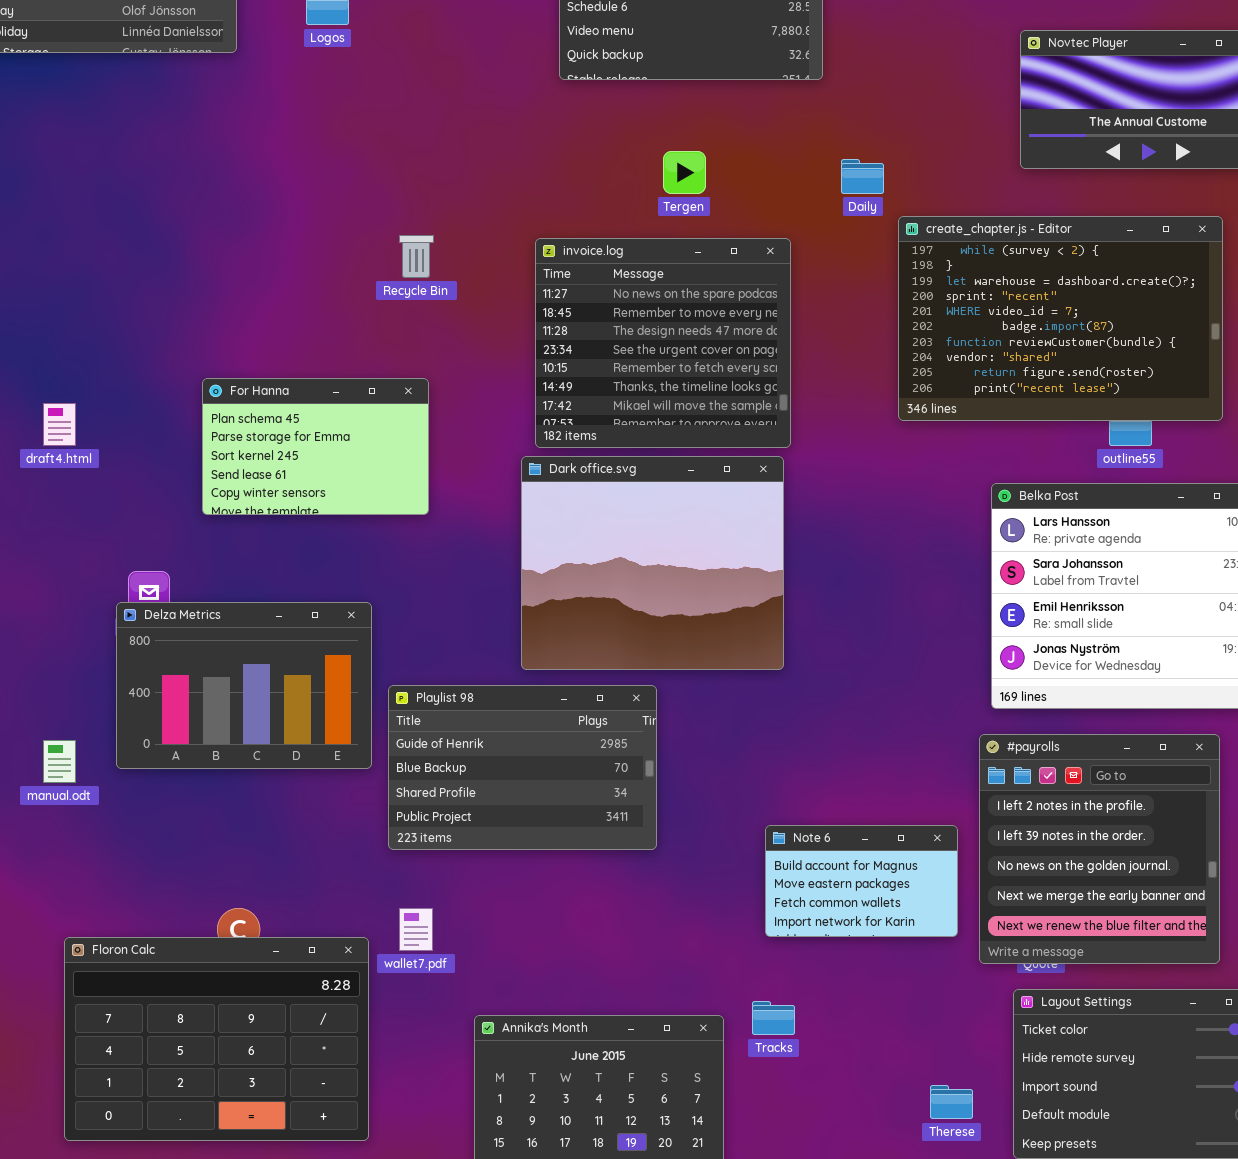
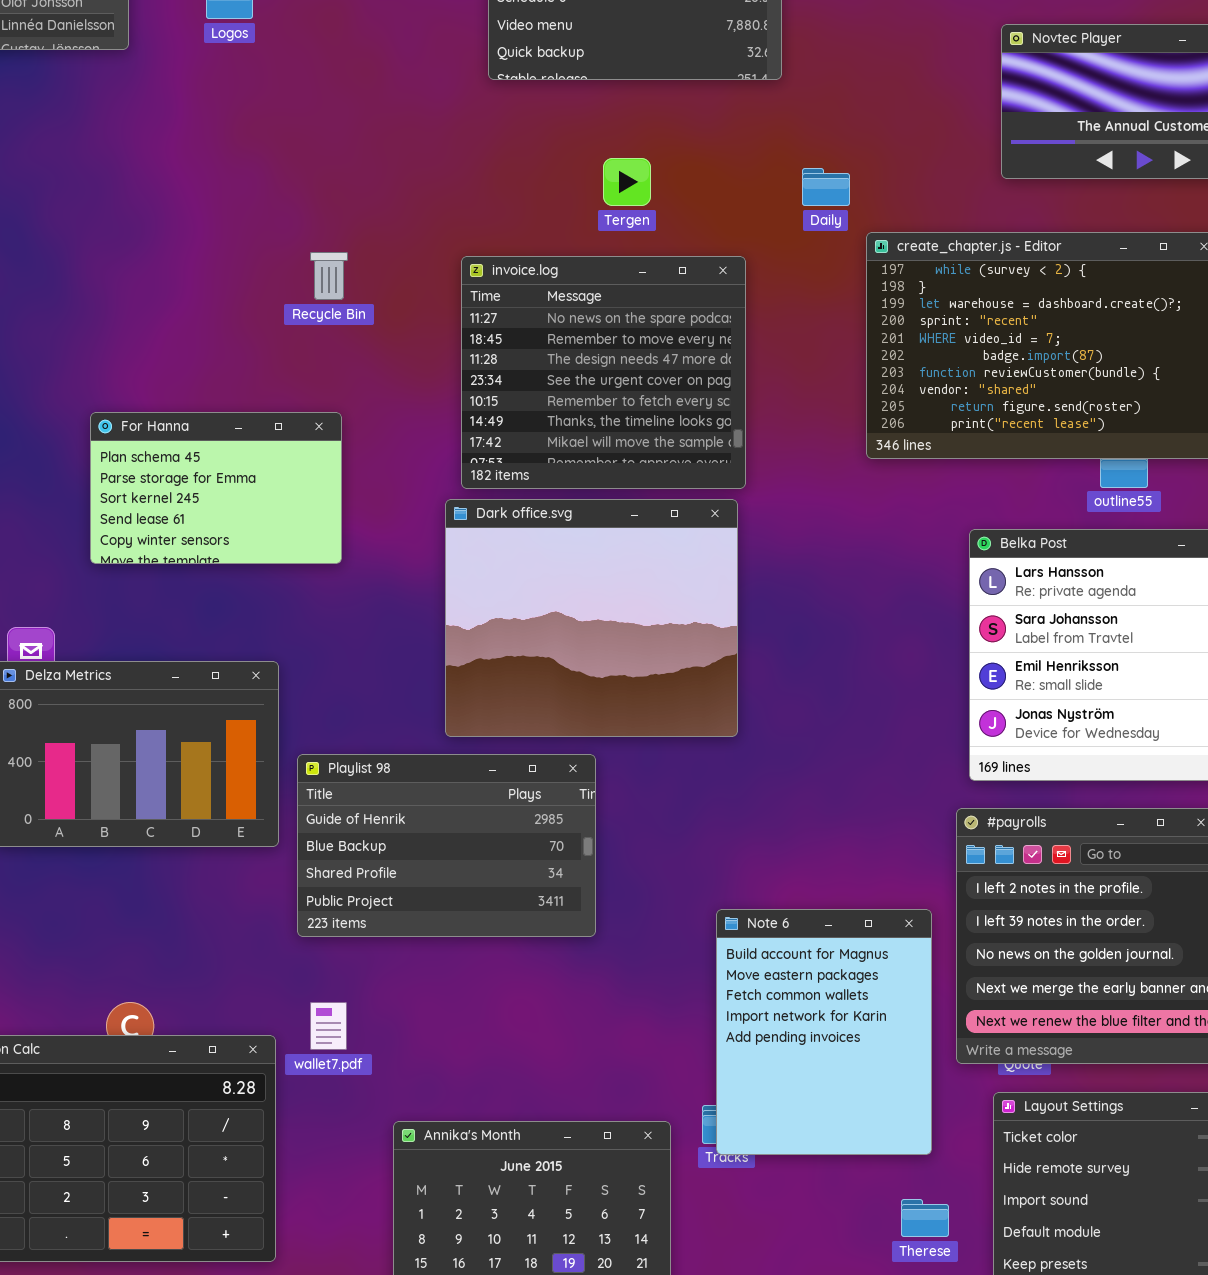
Note 6: [765,825,958,937] -> [716,909,932,1155], resized

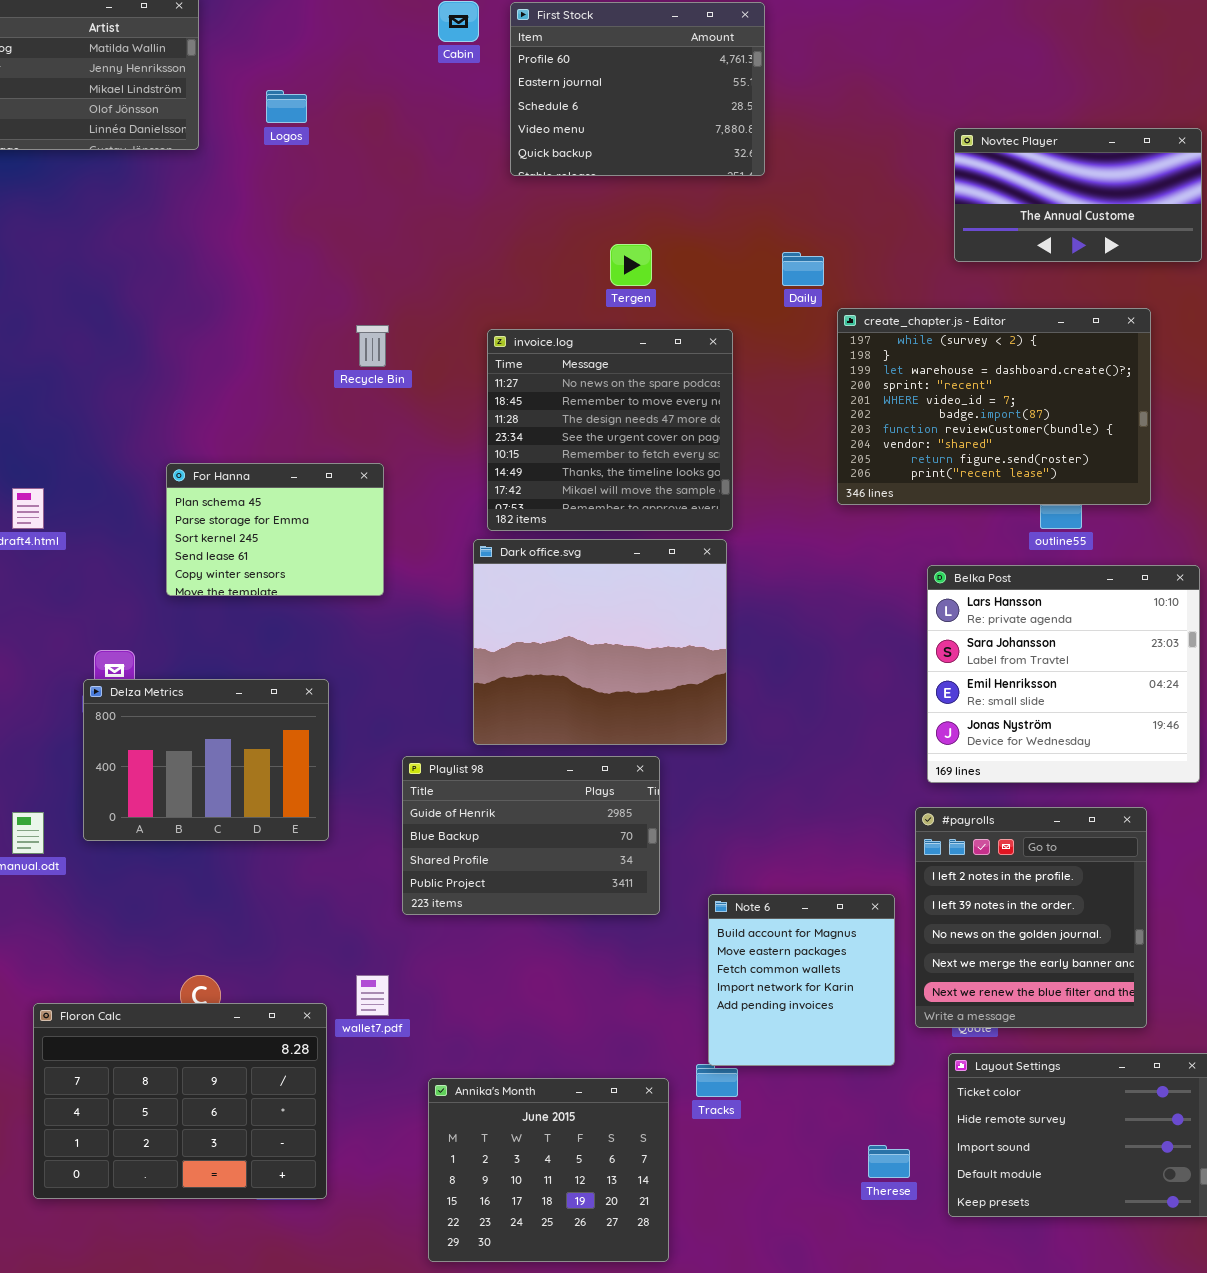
Playlist 98: [297,754,596,937] -> [402,756,660,915], moved
Note 6: [716,909,932,1155] -> [708,894,895,1066], resized

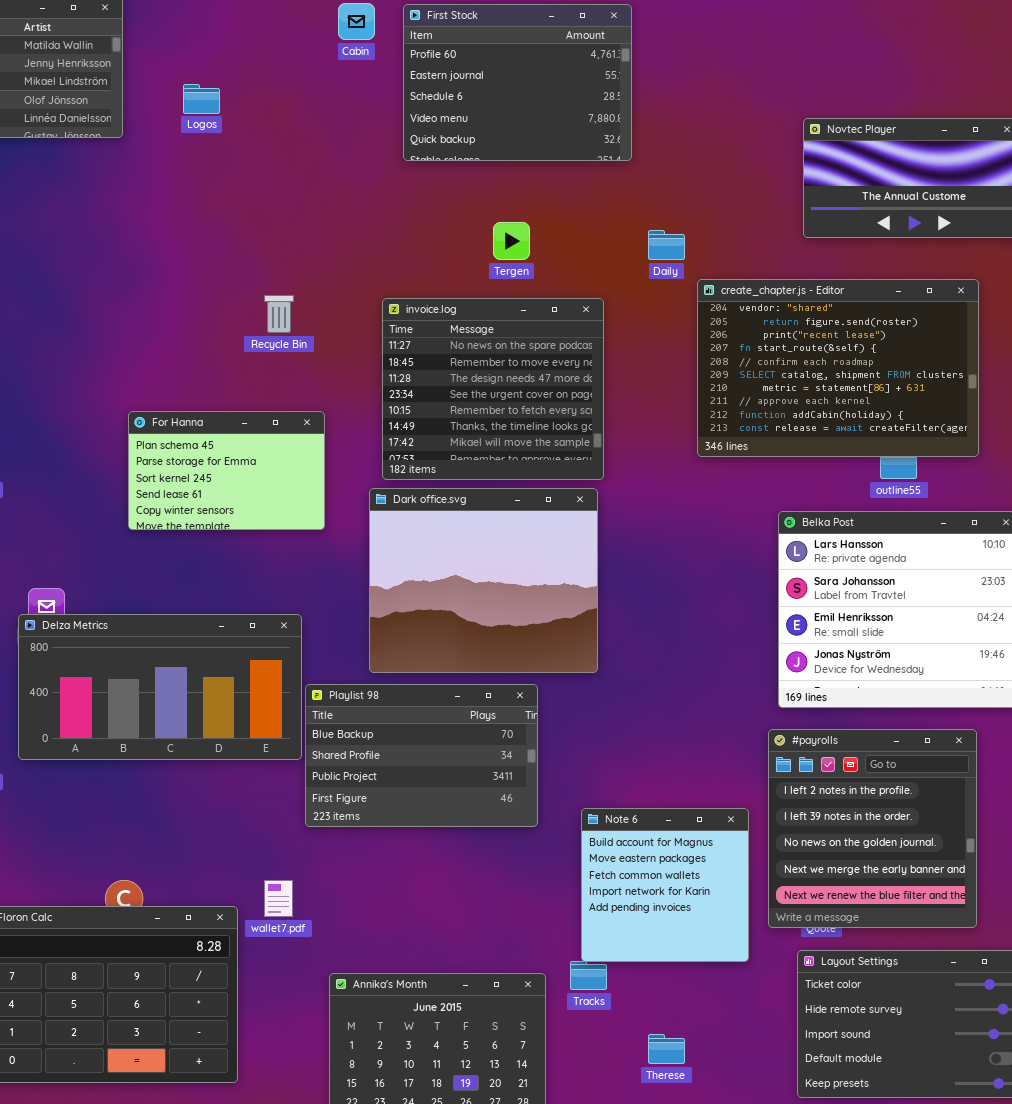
create_chapter.js - Editor: [837,308,1151,505] -> [697,279,979,457], scrolled down 7 rows
For Hanna: [166,463,384,596] -> [128,411,325,530], moved
Delza Metrics: [83,679,329,841] -> [18,614,302,760], resized
Playlist 98: [402,756,660,915] -> [305,684,538,827], scrolled down 1 row
Therese: [868,1145,910,1178] -> [648,1034,685,1064], moved

